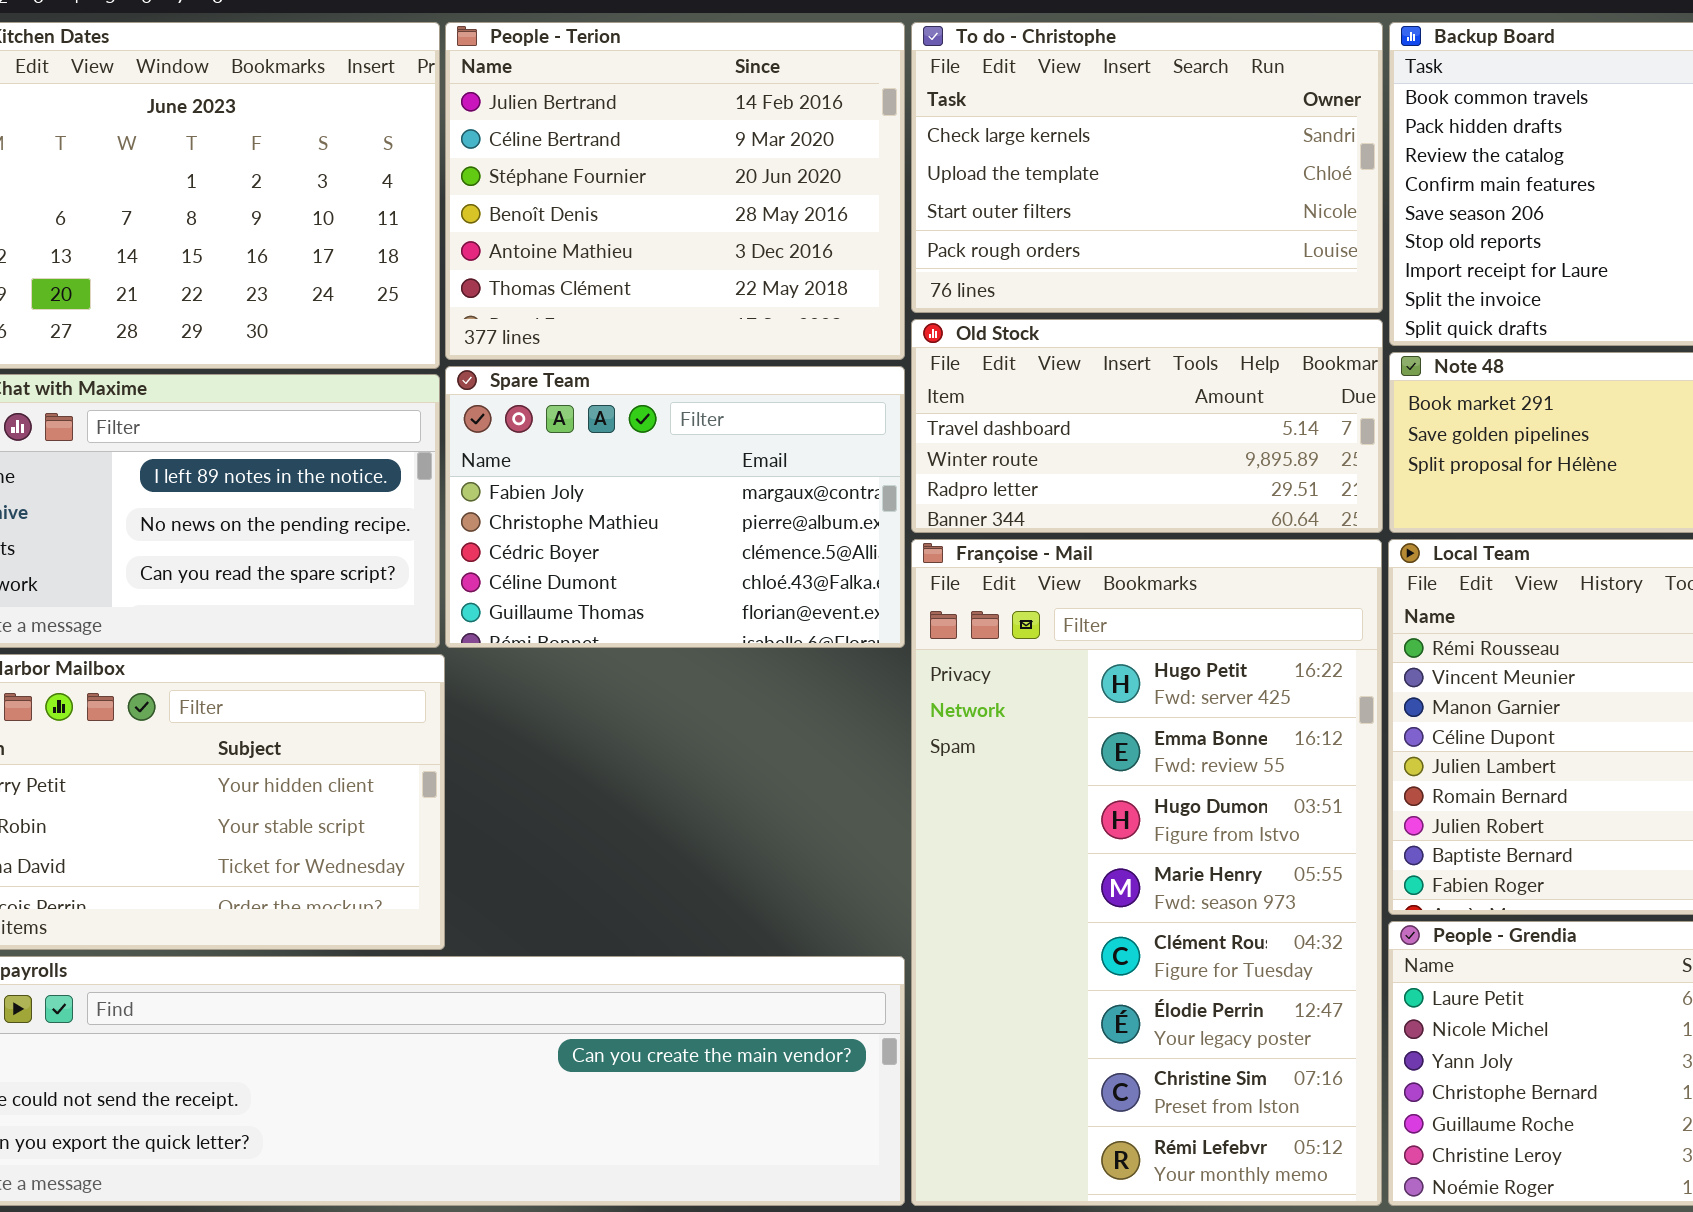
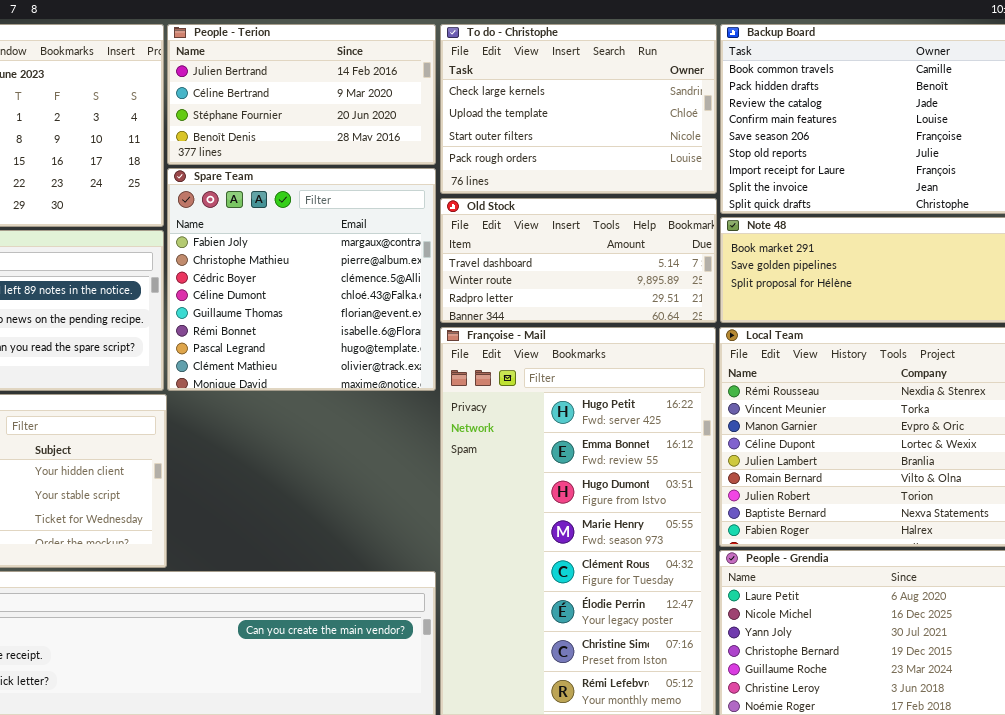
People - Terion: [445,22,905,360] -> [167,24,436,165], resized
Spare Team: [445,366,905,648] -> [167,168,436,391], resized

